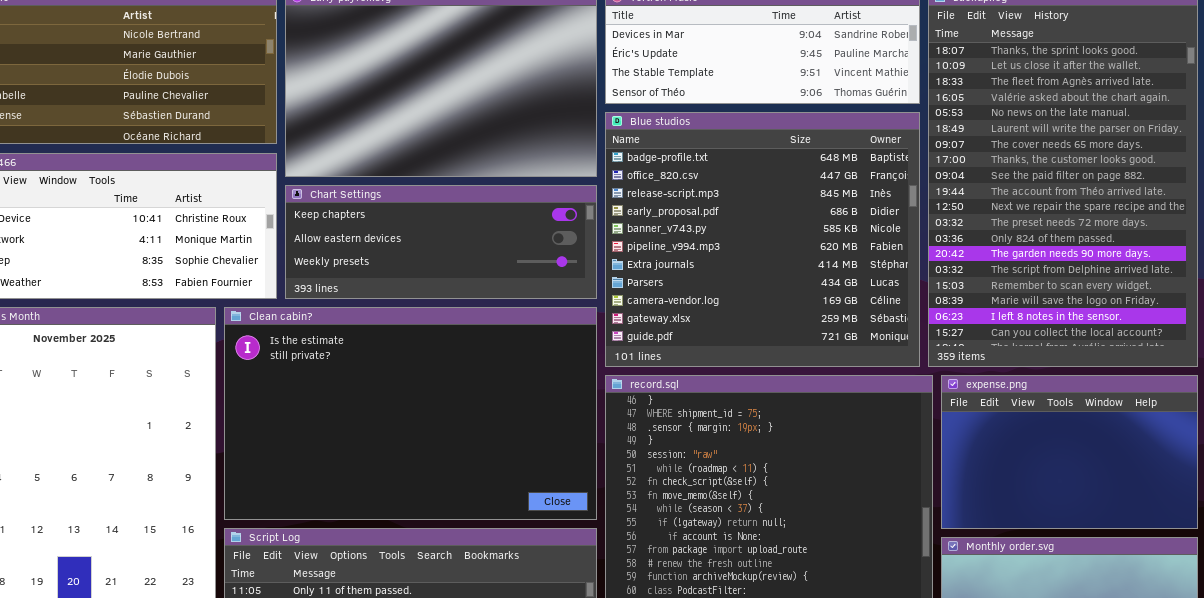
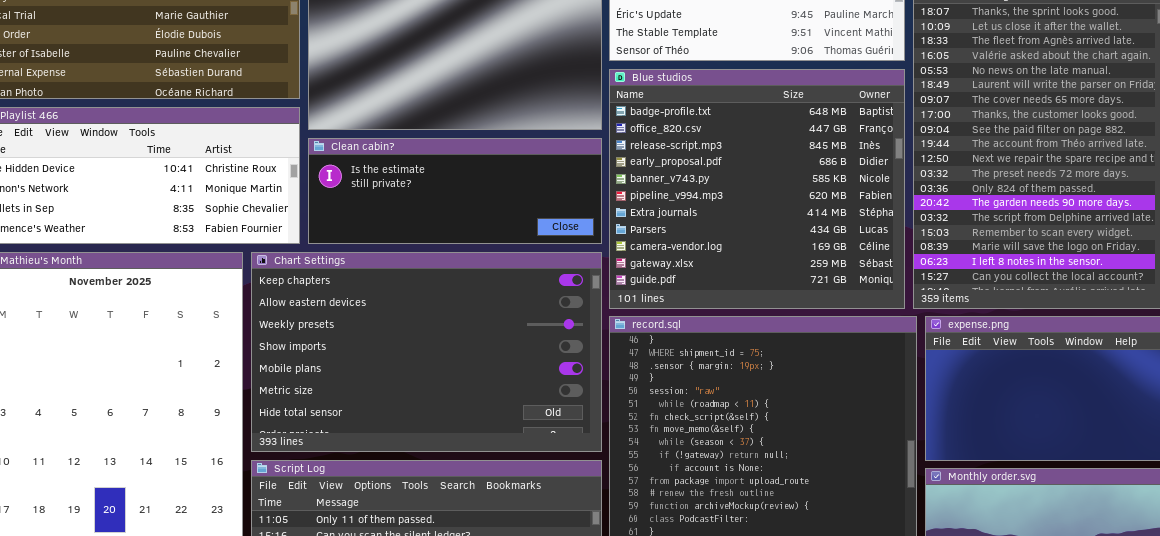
Chart Settings: [285,185,597,299] -> [251,252,602,452], moved, resized
Clean cabin?: [224,307,597,520] -> [308,138,602,244], moved, resized

